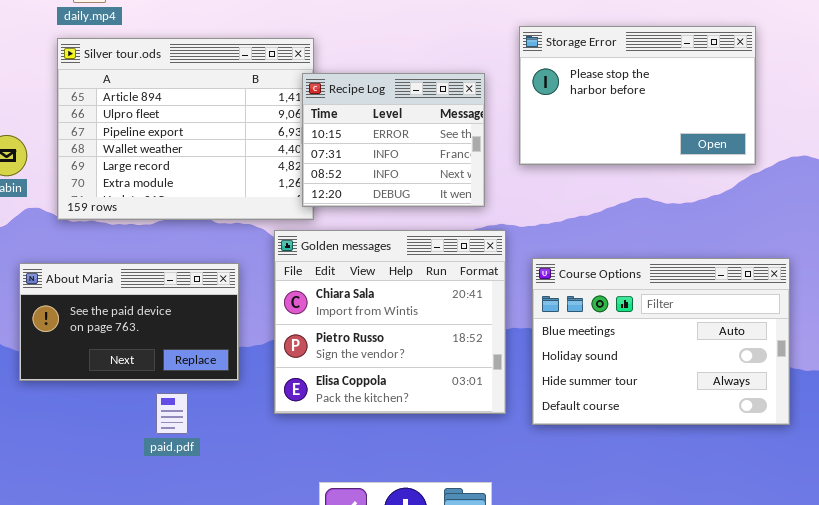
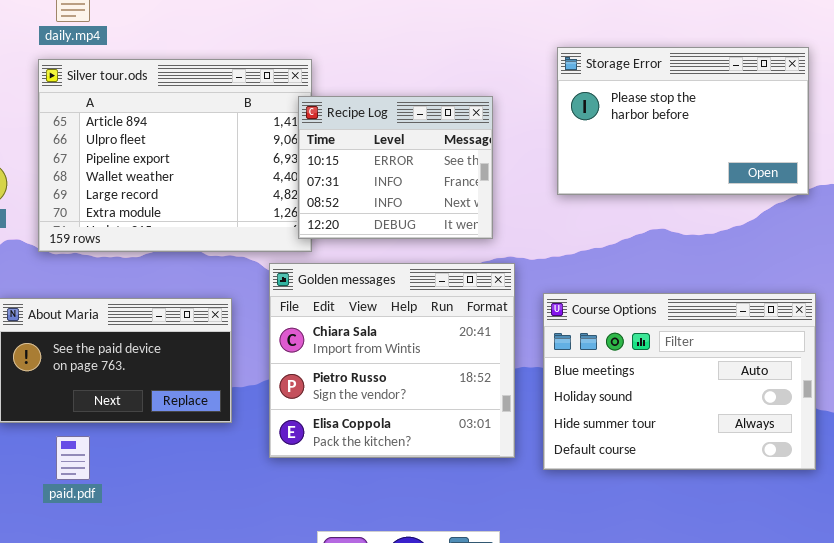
Storage Error: [519,26,756,165] -> [557,47,809,195], moved
paid.pdf: [156,393,188,434] -> [56,436,90,480], moved

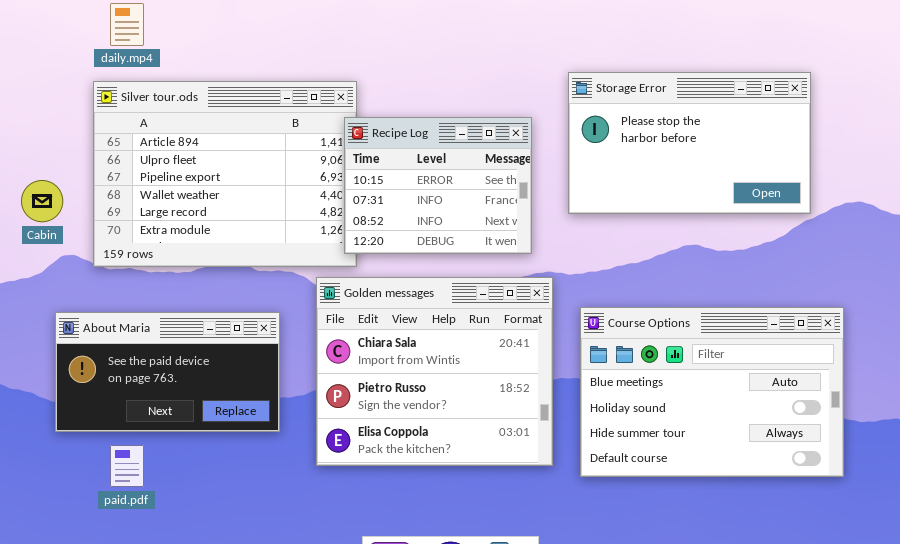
Storage Error: [557,47,809,195] -> [568,72,811,214], moved

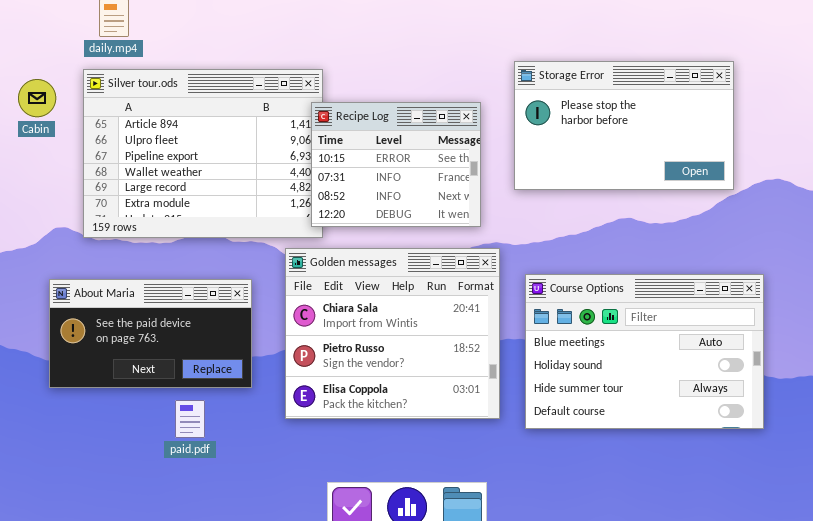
Cabin: [21,180,63,222] -> [18,79,56,117], moved
paid.pdf: [110,445,144,487] -> [175,400,205,438], moved

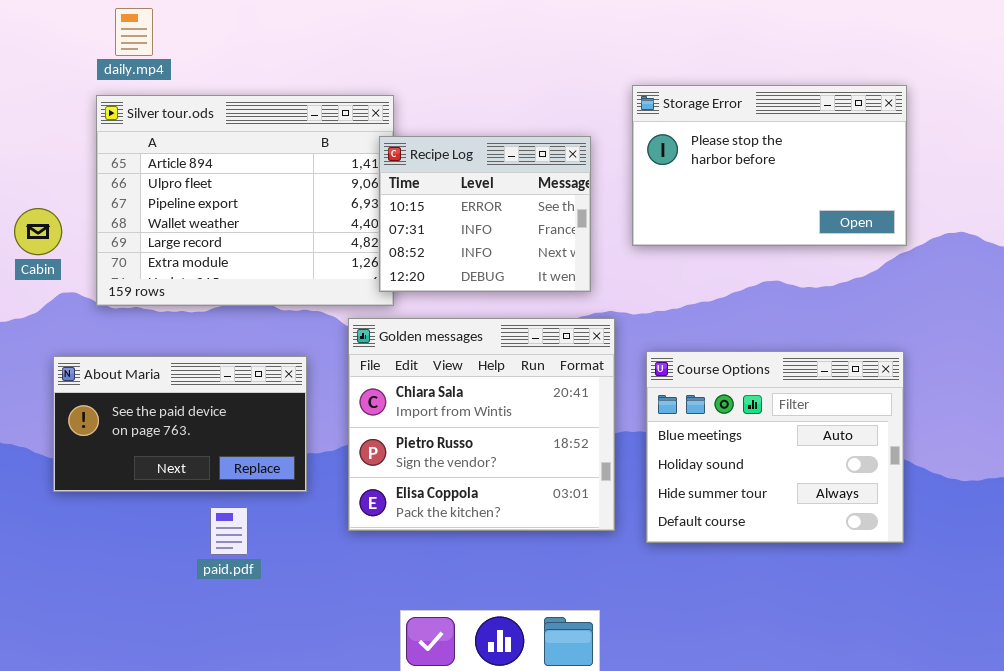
Cabin: [18,79,56,117] -> [14,208,62,255], moved
Course Options: [525,274,764,429] -> [646,351,904,543], resized

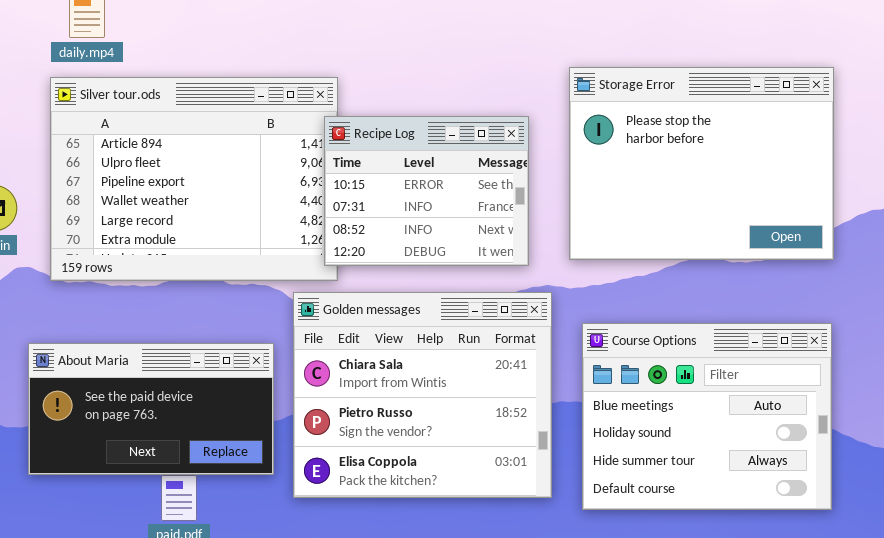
Storage Error: [632,85,907,246] -> [569,67,834,260], resized
About Maria: [53,356,307,492] -> [28,343,274,475], moved

